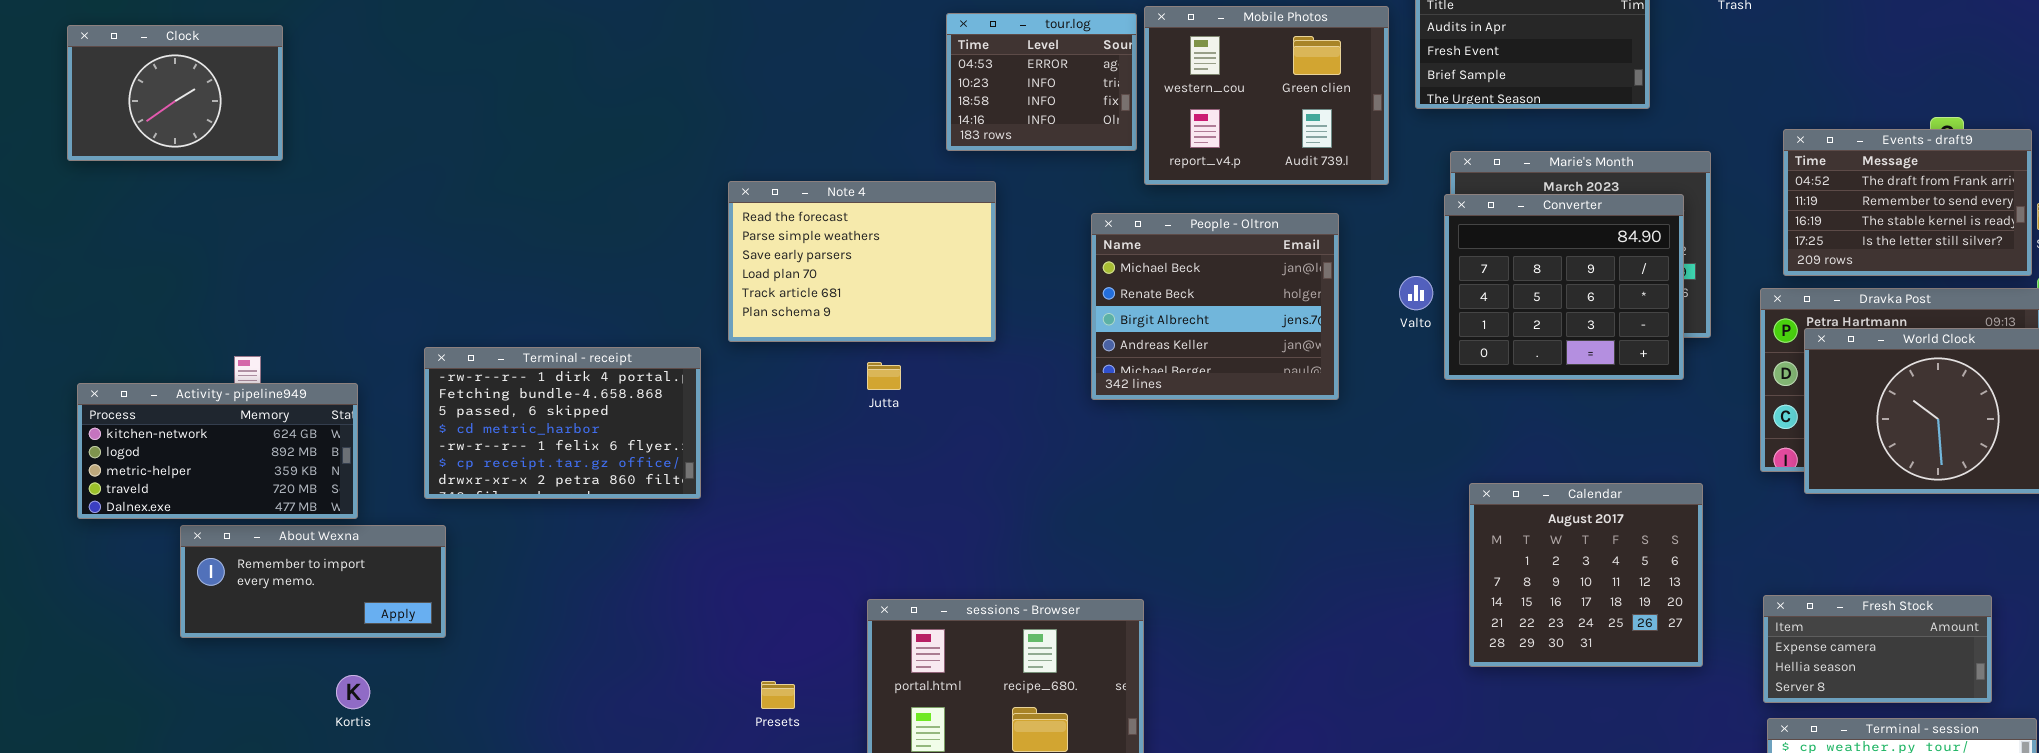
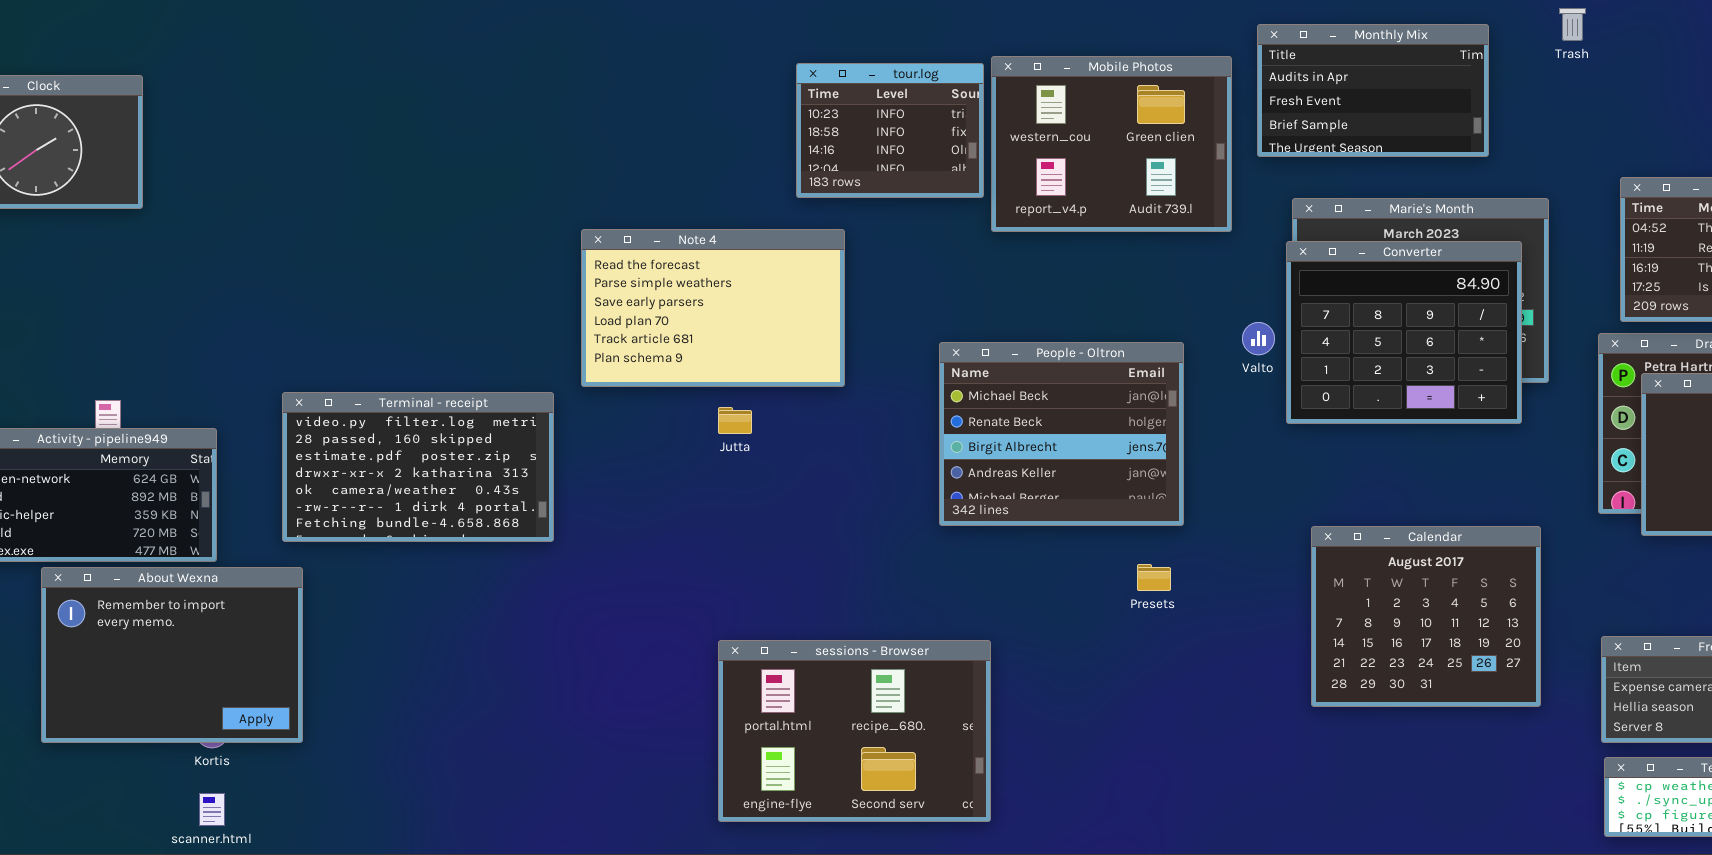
tour.log: [946,13,1137,151] -> [796,63,984,198], scrolled down 1 row
People - Oltron: [1091,213,1339,400] -> [939,342,1184,526], moved
Terminal - receipt: [424,347,701,499] -> [282,392,554,542], scrolled up 5 rows
About Wexna: [180,525,446,638] -> [41,567,303,743], resized
Presets: [761,681,795,709] -> [1137,564,1171,591], moved

